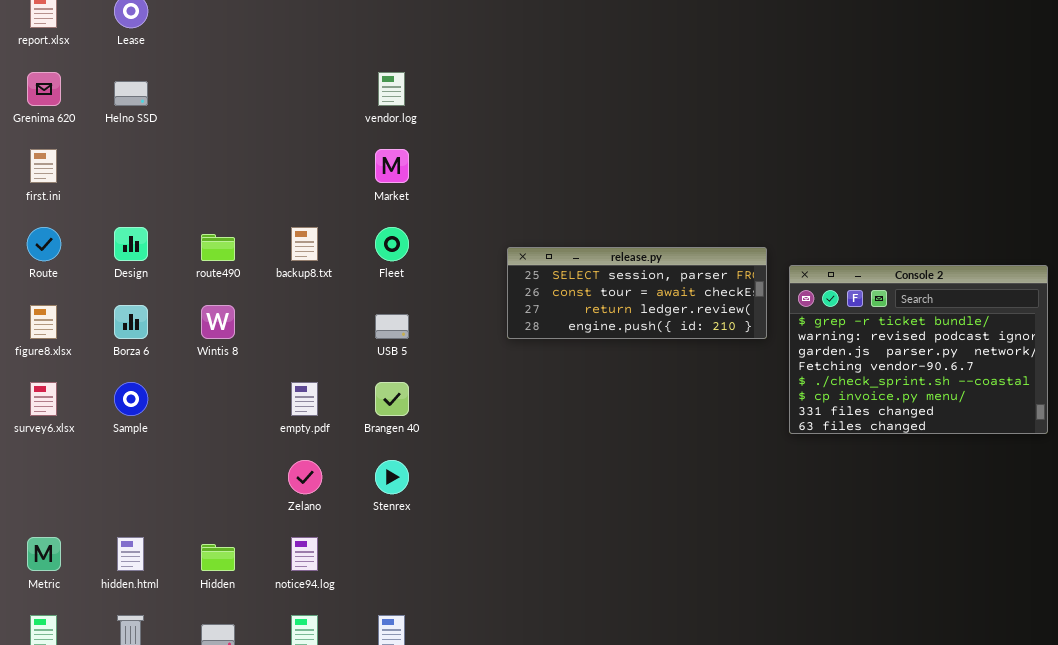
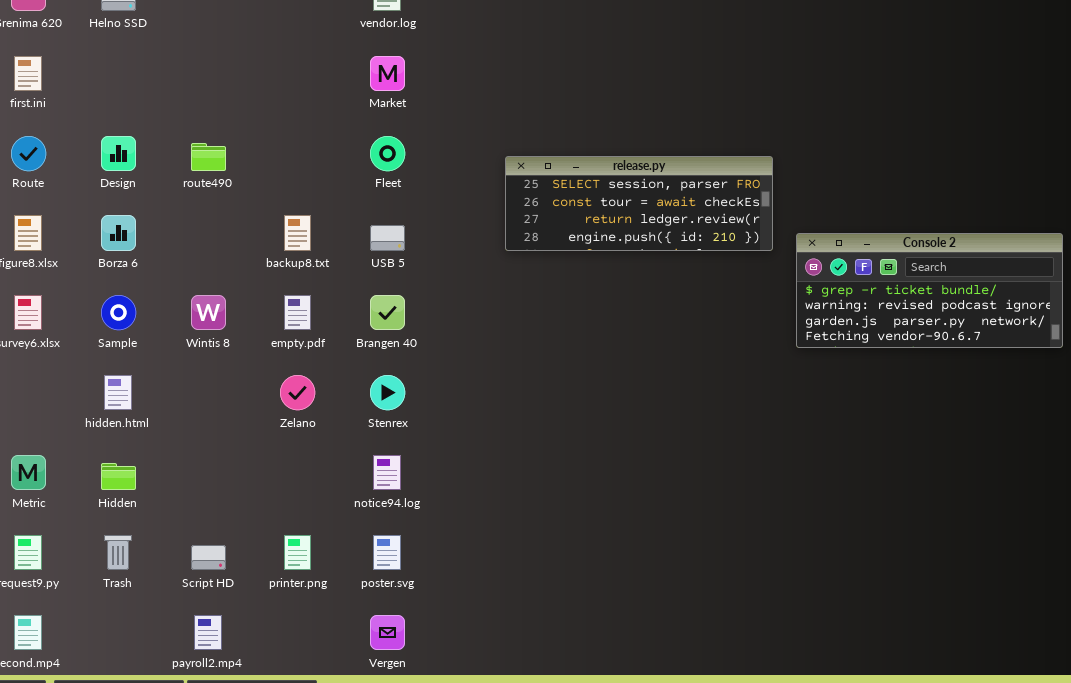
backup8.txt: [291,227,318,261] -> [284,215,311,251], moved
Console 2: [789,265,1048,434] -> [796,233,1063,348], resized
Wintis 8: [201,305,235,339] -> [191,295,226,330], moved
hidden.html: [117,537,144,571] -> [104,375,132,410], moved
notice94.log: [291,537,318,571] -> [373,455,401,490], moved
Hidden: [201,544,235,571] -> [101,463,136,490], moved

